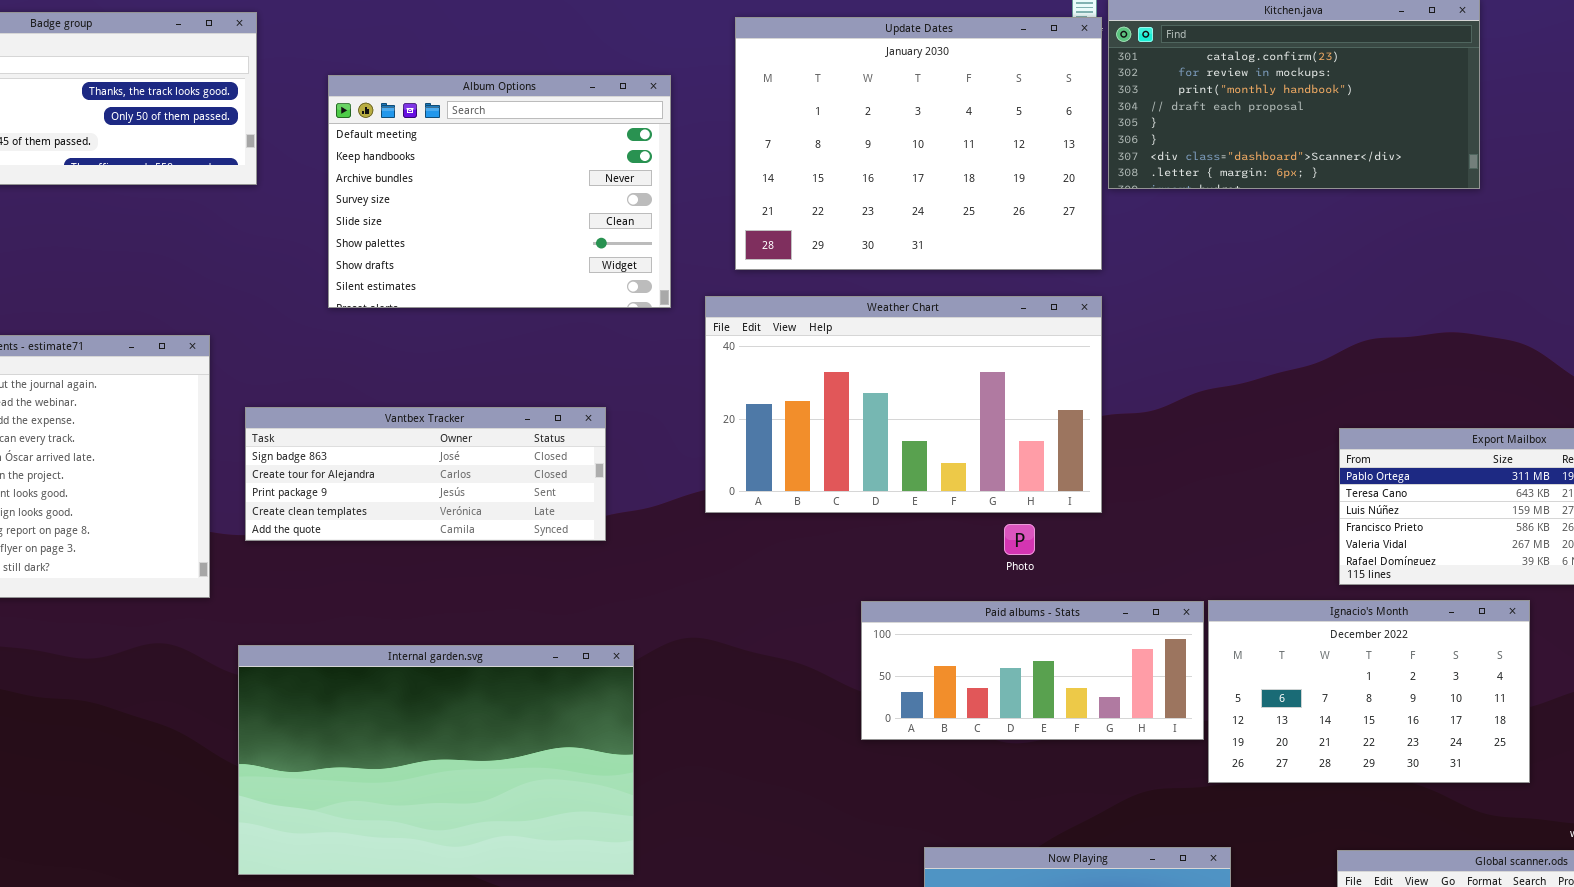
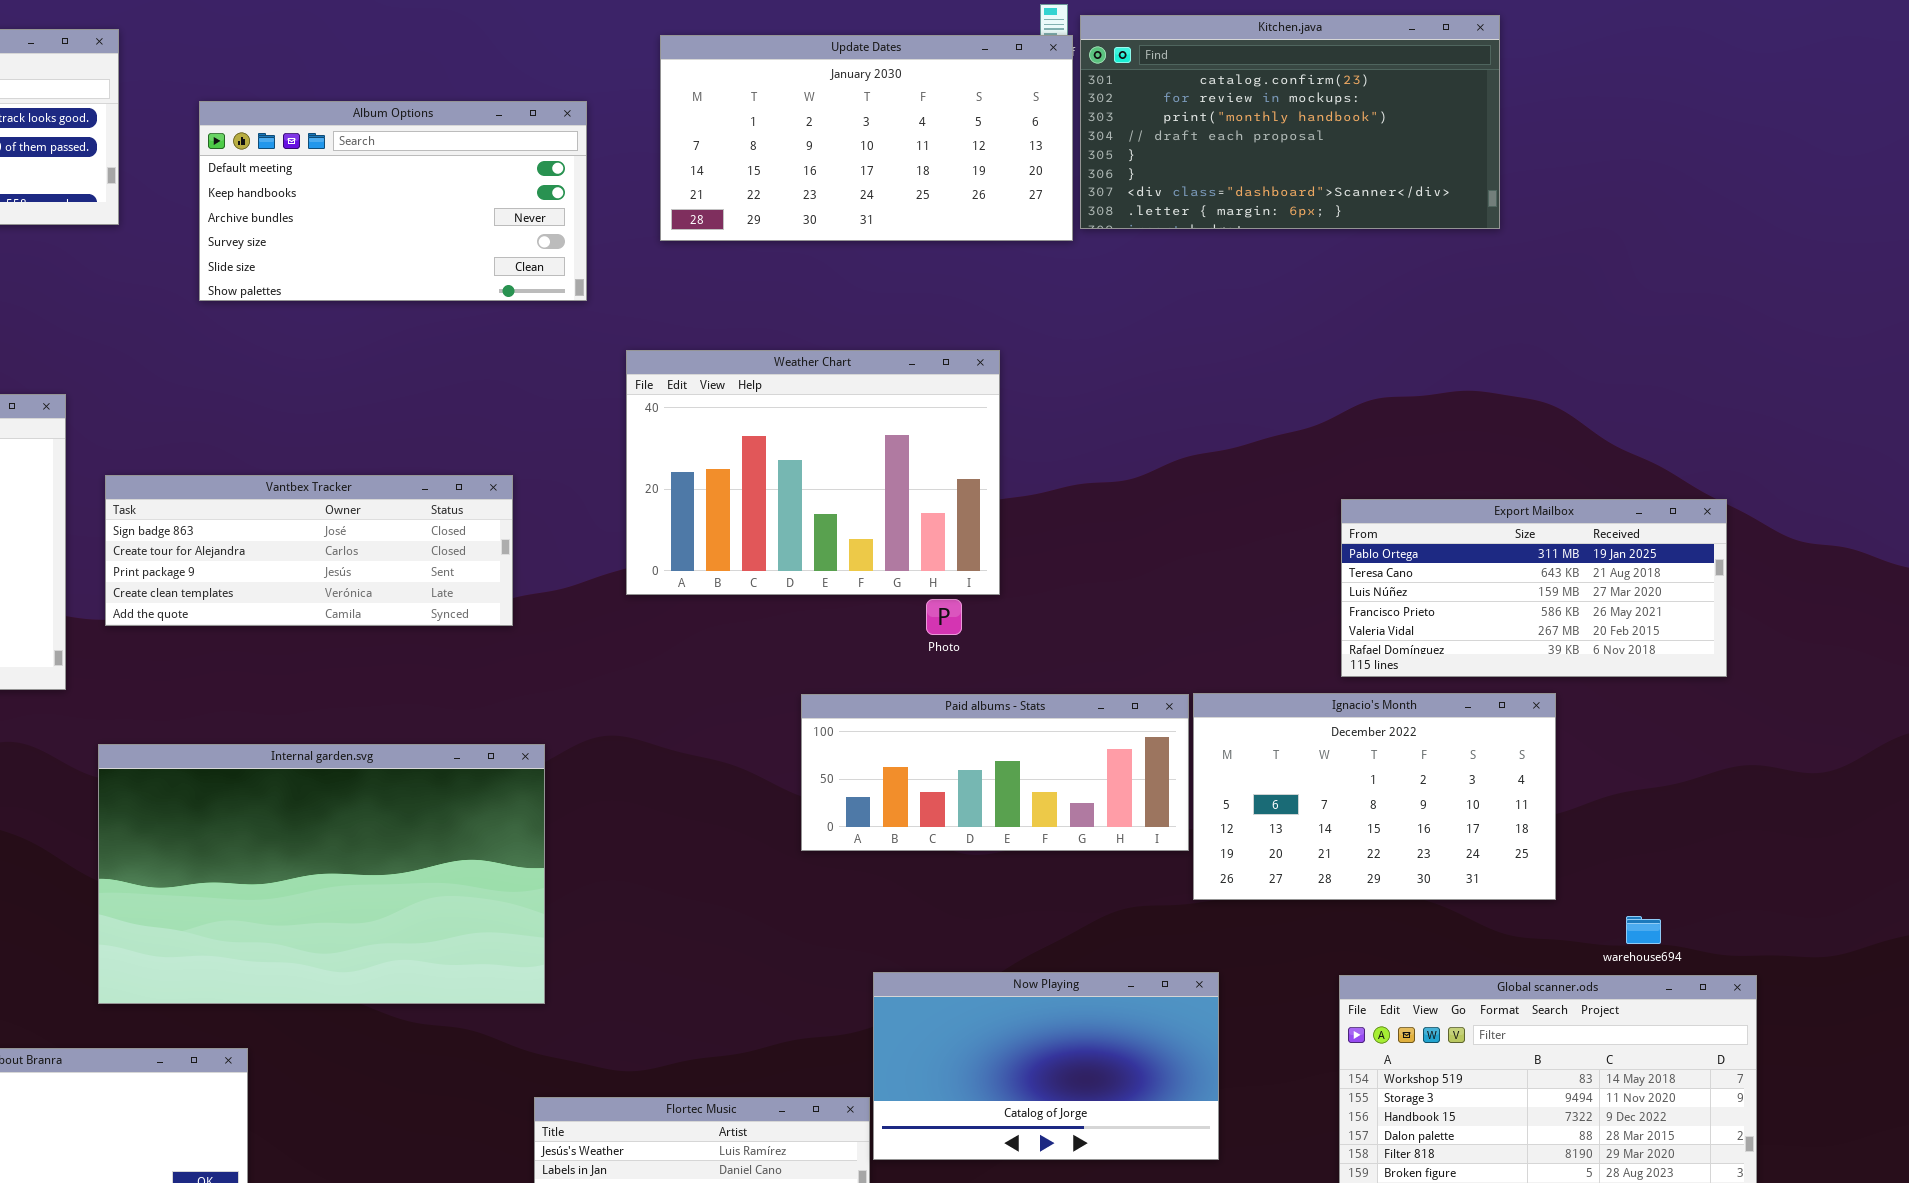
Update Dates: [735,17,1102,270] -> [660,35,1073,241], resized
Album Options: [328,75,671,308] -> [199,101,587,301], resized
Weather Chart: [705,296,1102,513] -> [626,350,1000,595], resized
Photo: [1004,524,1035,555] -> [926,599,962,635], moved

